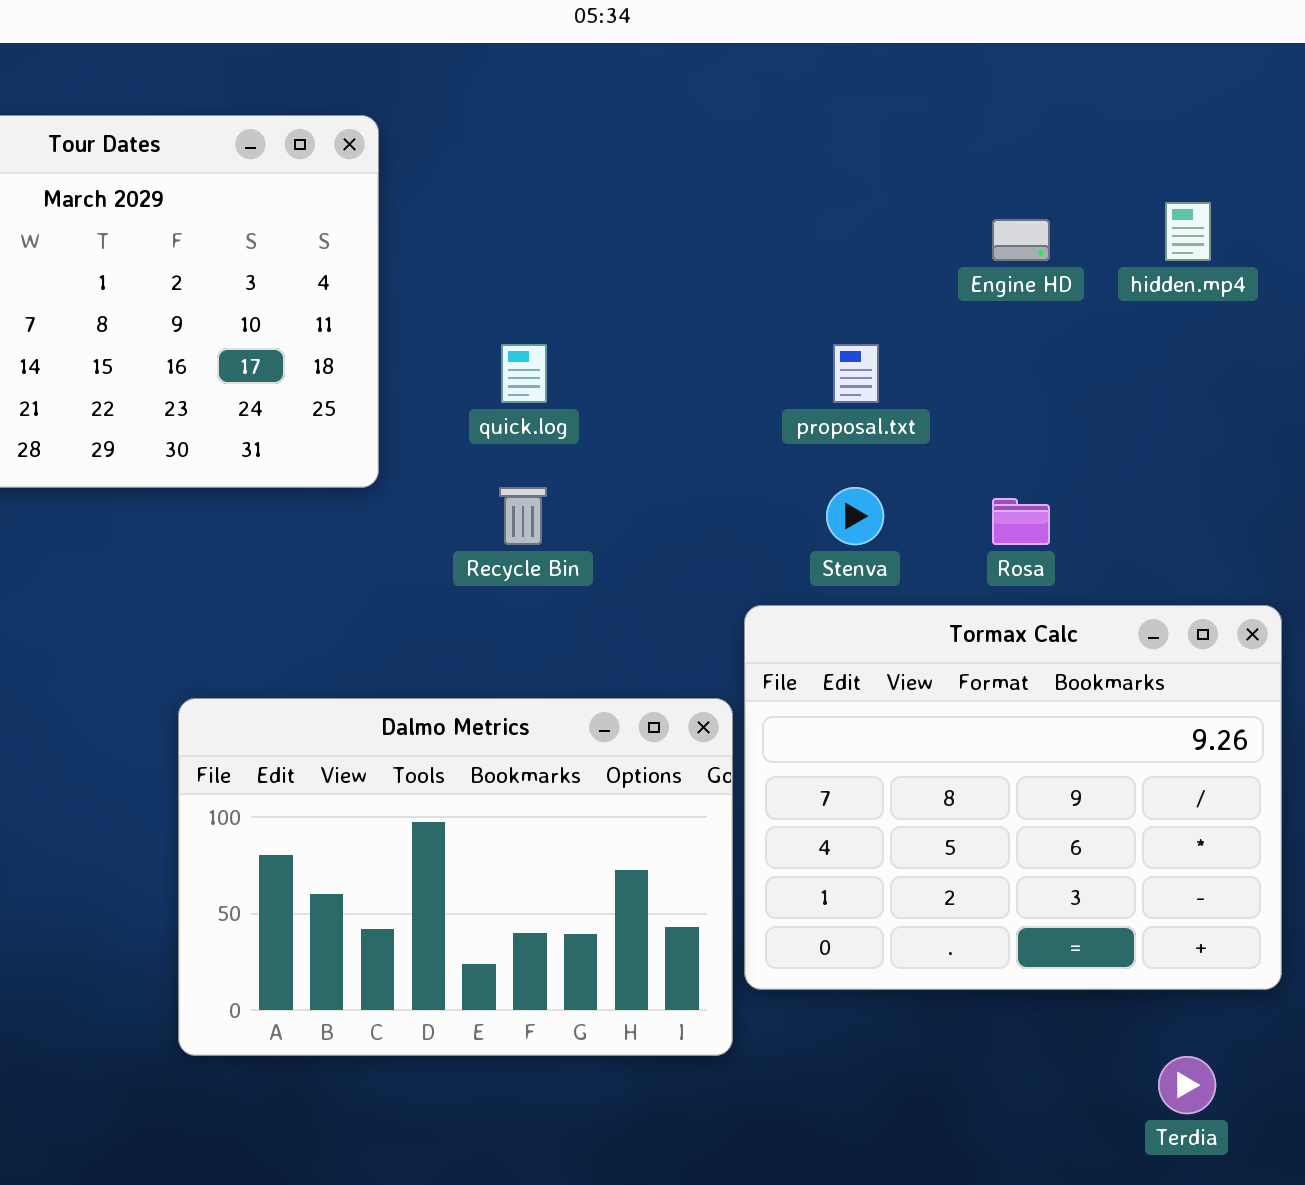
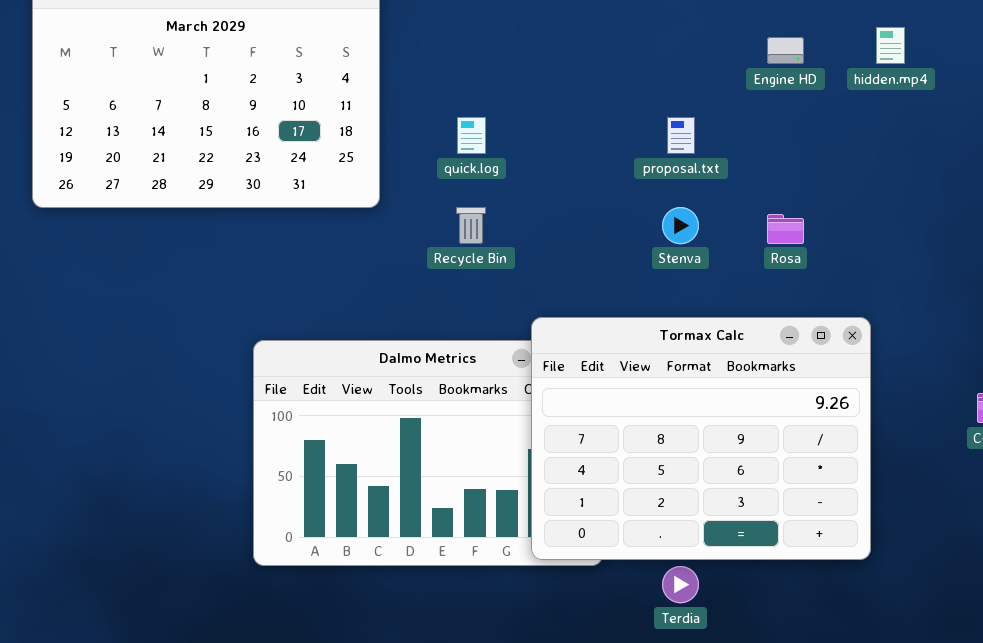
Tormax Calc: [744,605,1282,990] -> [531,317,871,560], moved
Terdia: [1158,1056,1216,1114] -> [662,566,699,603], moved

